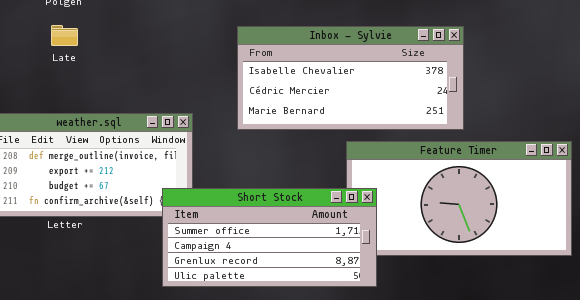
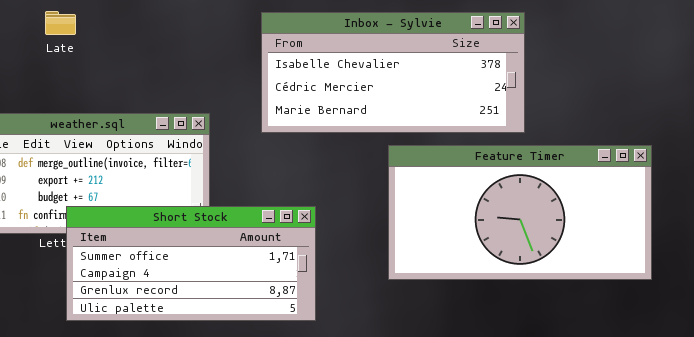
Short Stock: [162,188,377,287] -> [66,206,316,321], moved

